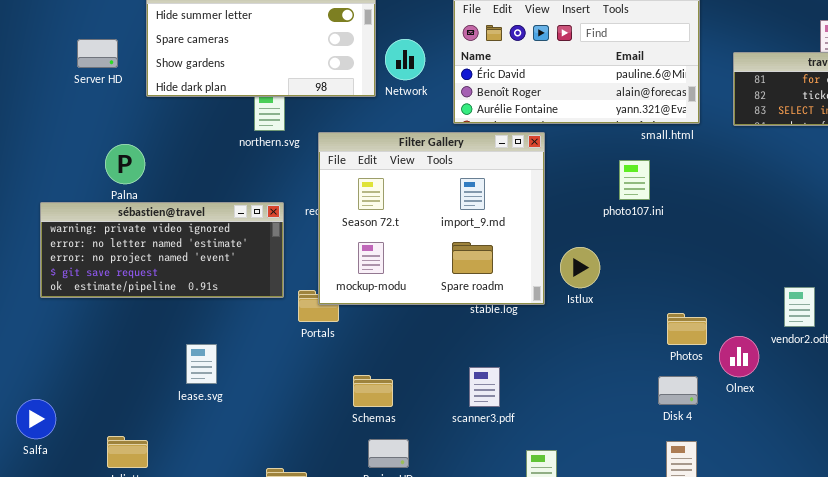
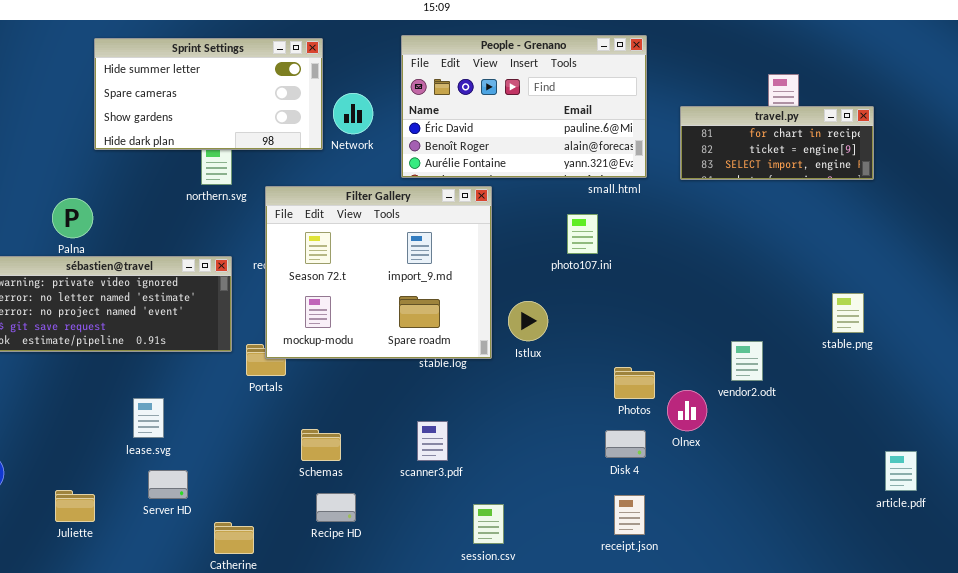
Server HD: [77,39,118,68] -> [148,470,188,499], moved

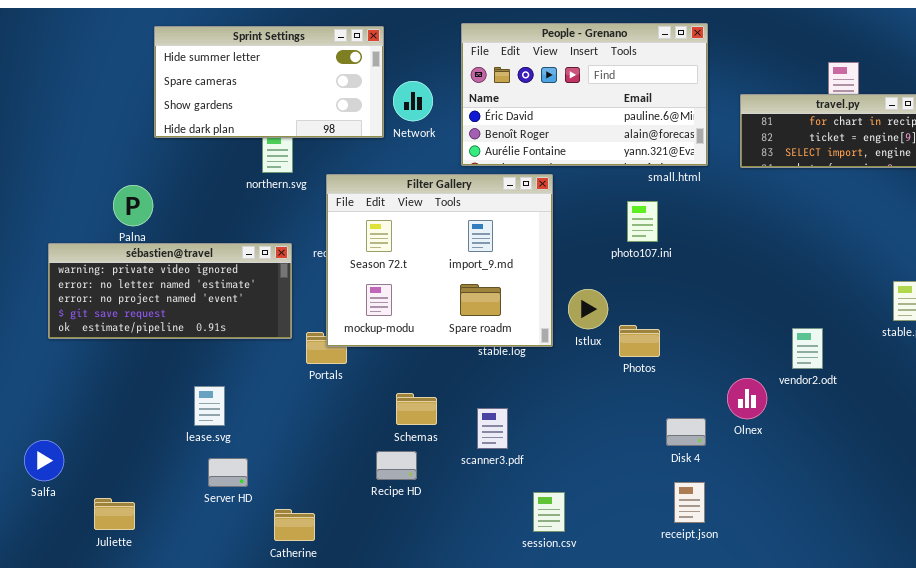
Photos: [614,367,655,399] -> [619,325,660,357], moved
Schemas: [301,429,341,461] -> [396,393,437,425], moved
Juliette: [55,490,95,522] -> [94,498,135,530], moved
Recipe HD: [316,493,356,522] -> [376,451,417,480], moved

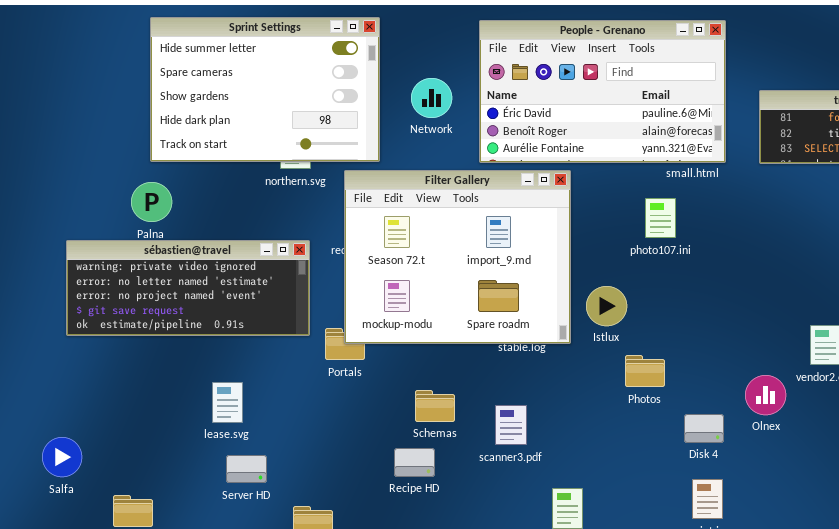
Sprint Settings: [154,26,384,138] -> [150,17,380,162], moved, resized
Photos: [619,325,660,357] -> [625,355,665,387], moved

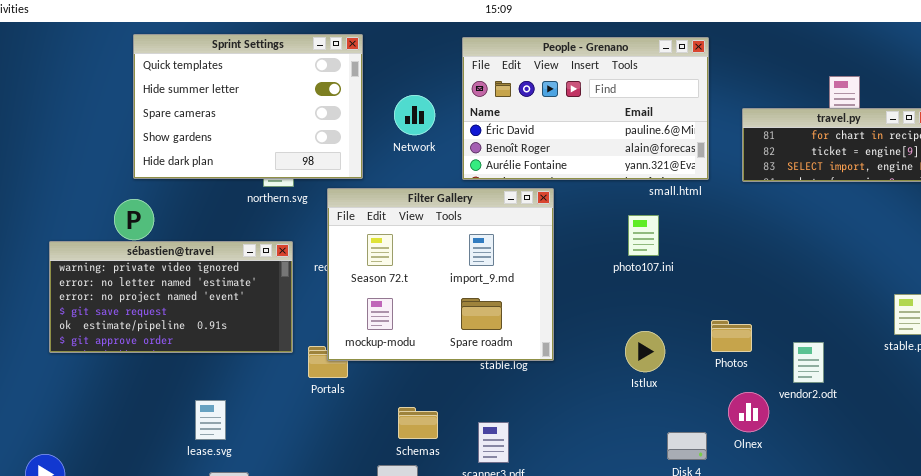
Sprint Settings: [150,17,380,162] -> [133,34,363,179], scrolled up 1 row
sébastien@travel: [66,240,310,336] -> [49,241,293,353], resized
Istlux: [586,286,627,326] -> [625,331,665,372], moved
Photos: [625,355,665,387] -> [711,320,752,352], moved

